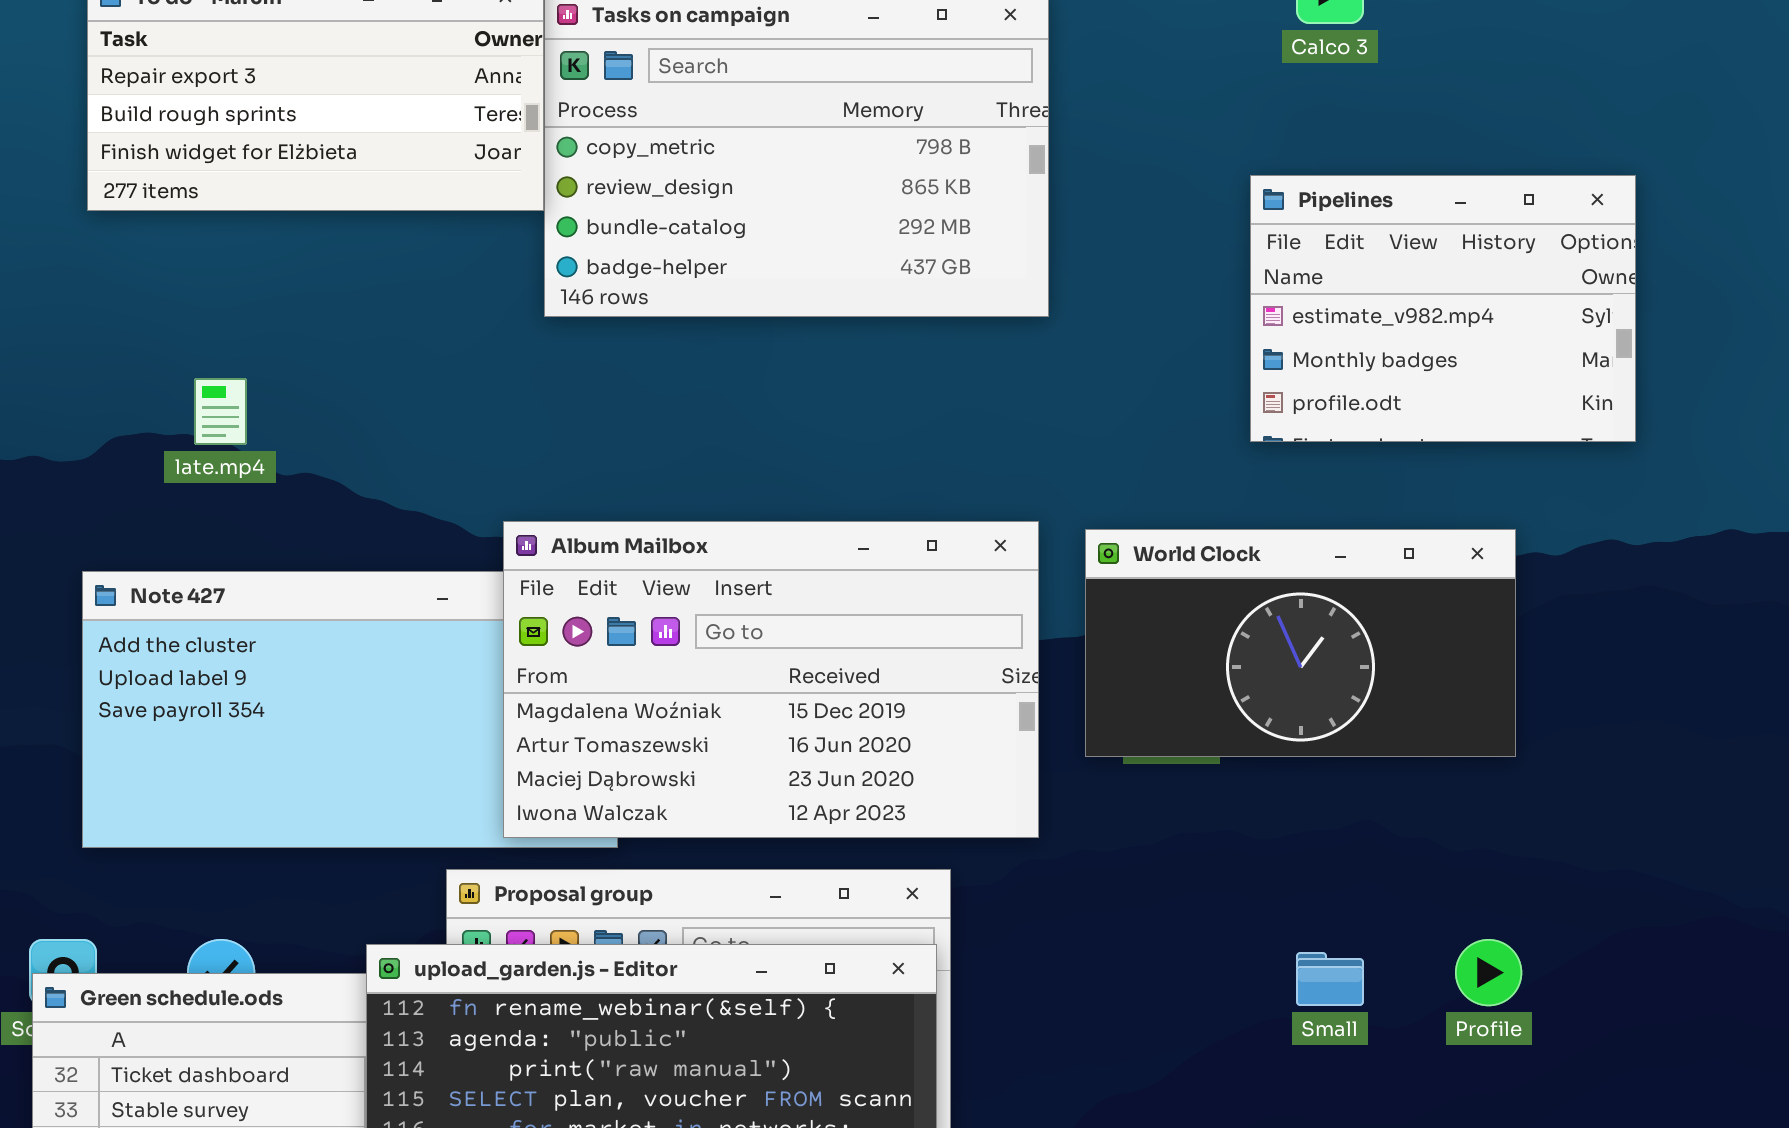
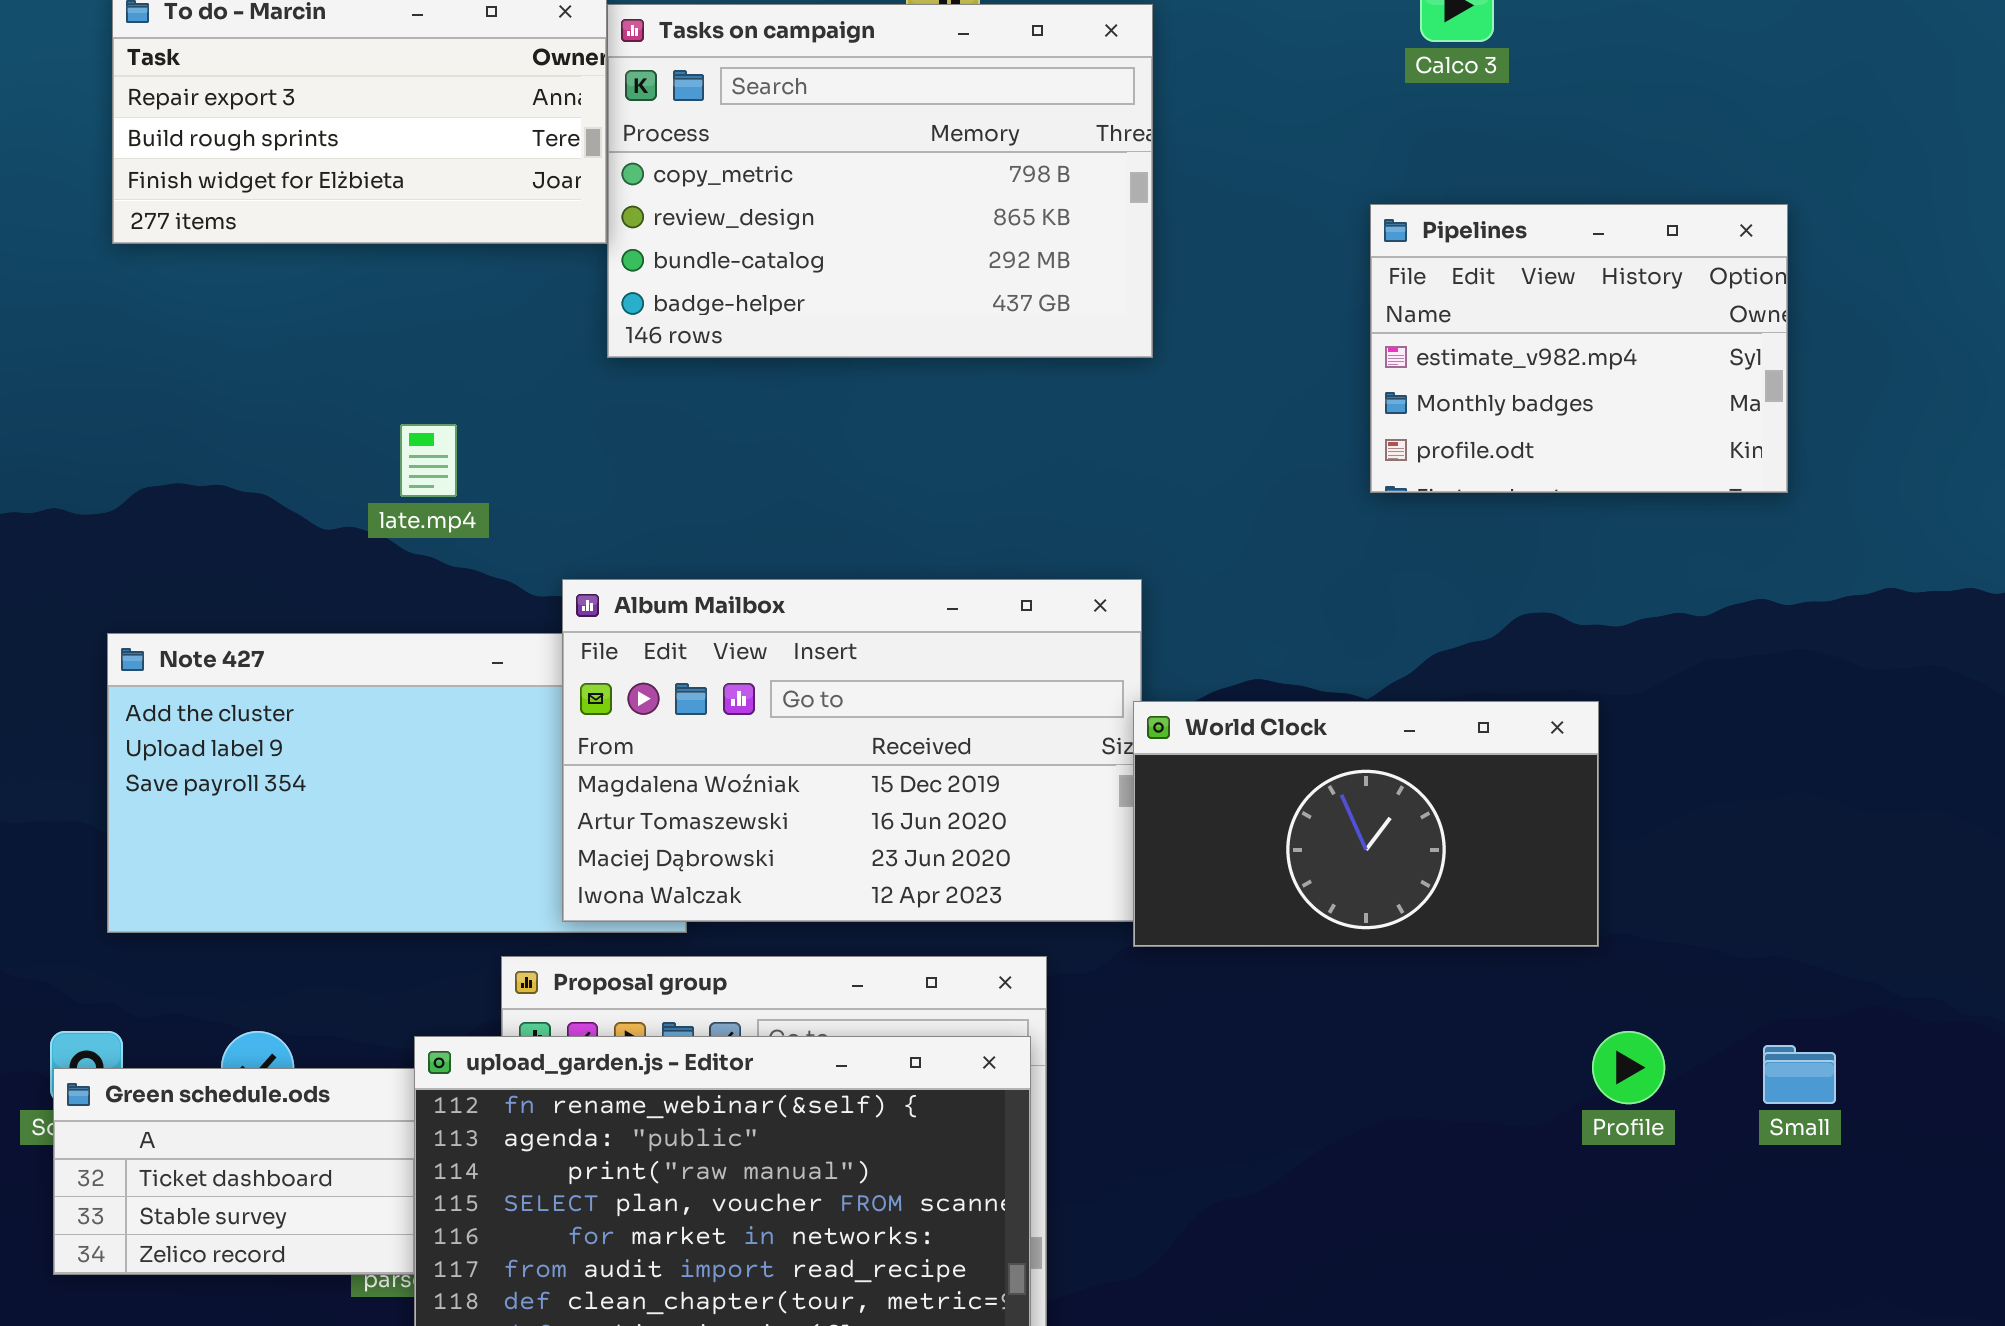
late.mp4: [194,378,247,445] -> [400,424,457,497], moved
World Clock: [1085,529,1516,757] -> [1133,701,1599,947], moved
Small: [1296,952,1364,1006] -> [1763,1045,1836,1104], moved

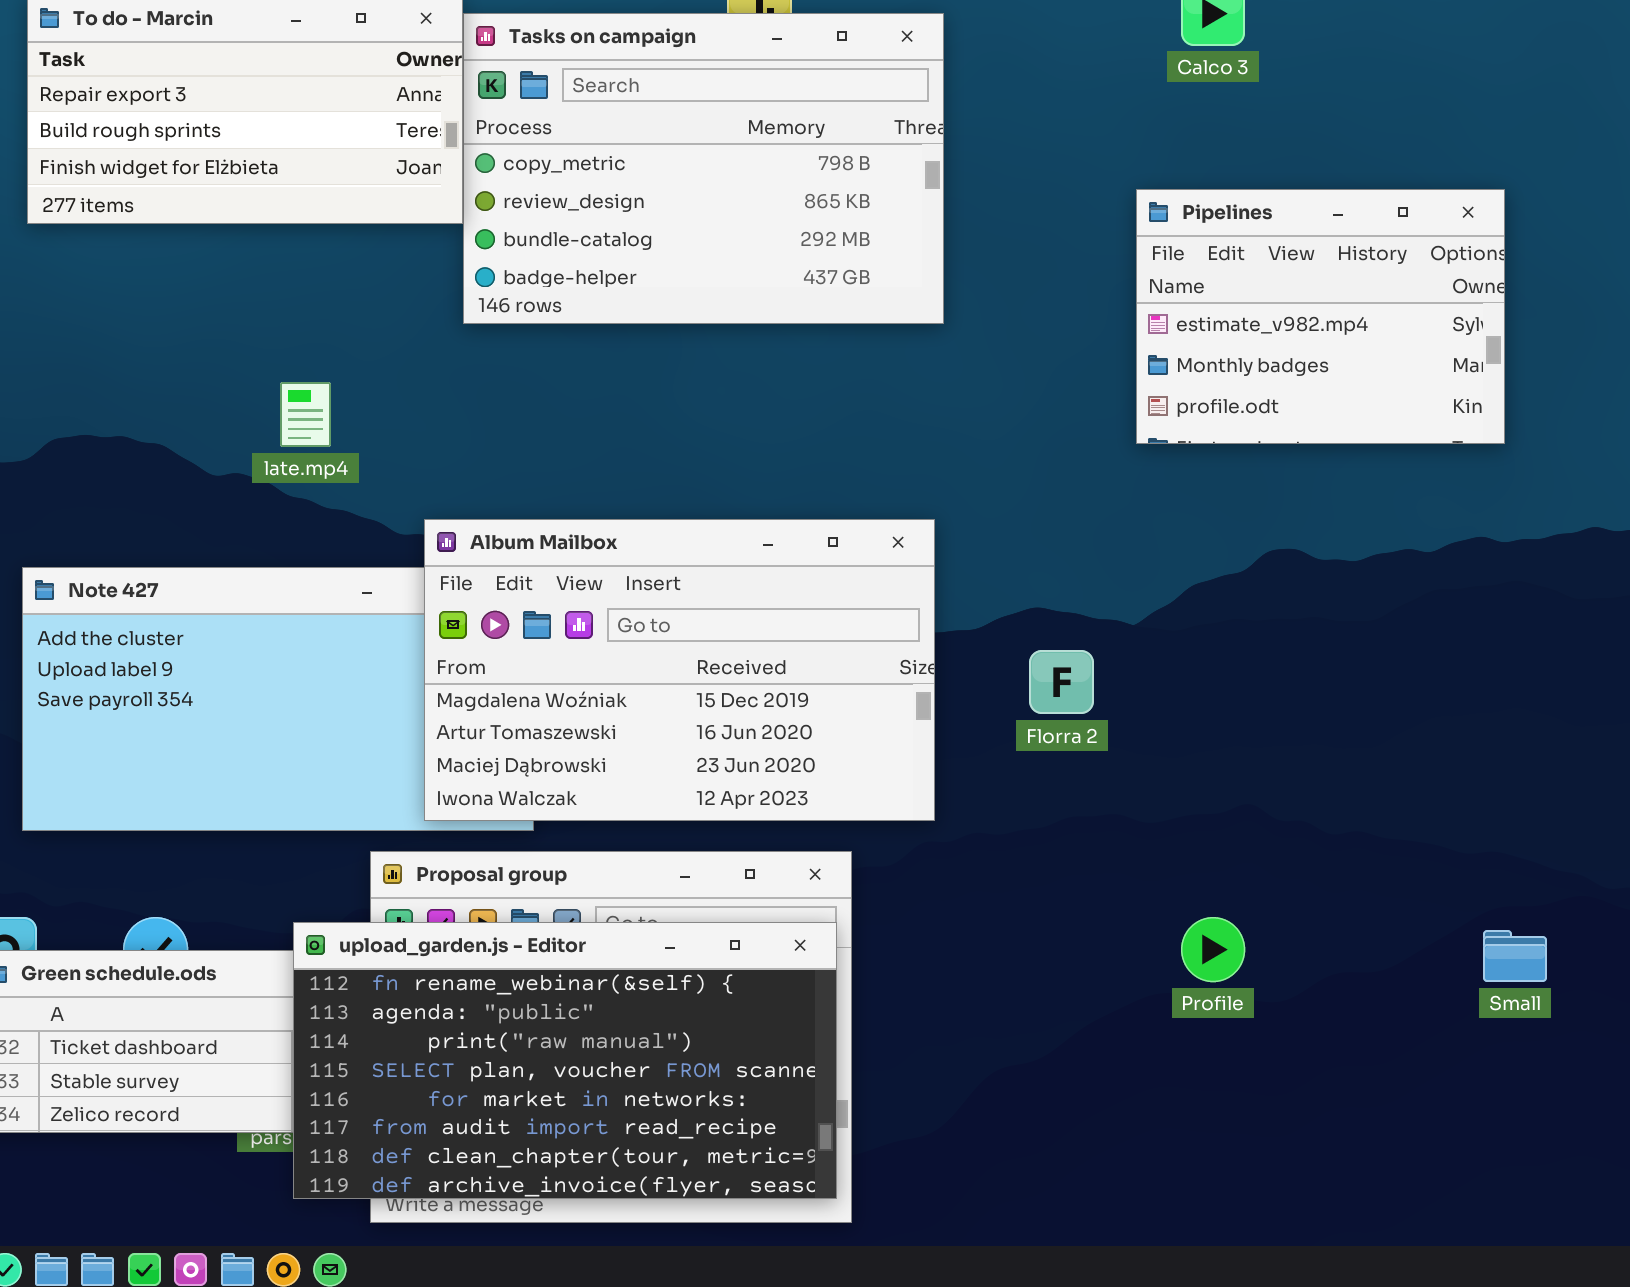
World Clock: [1133,701,1599,947] -> none, closed
Profile: [1592,1031,1665,1104] -> [1181,917,1245,982], moved

